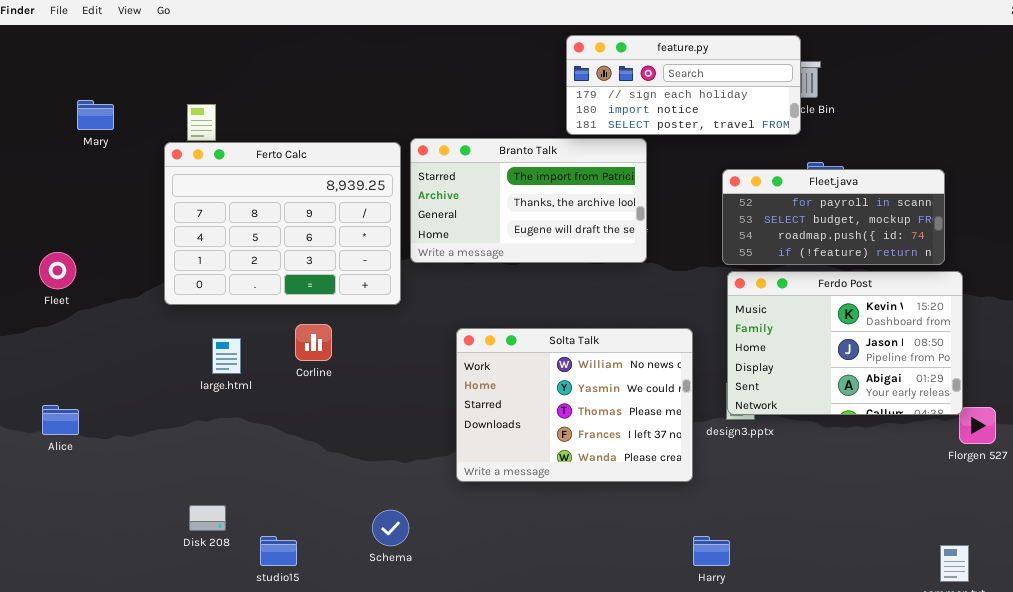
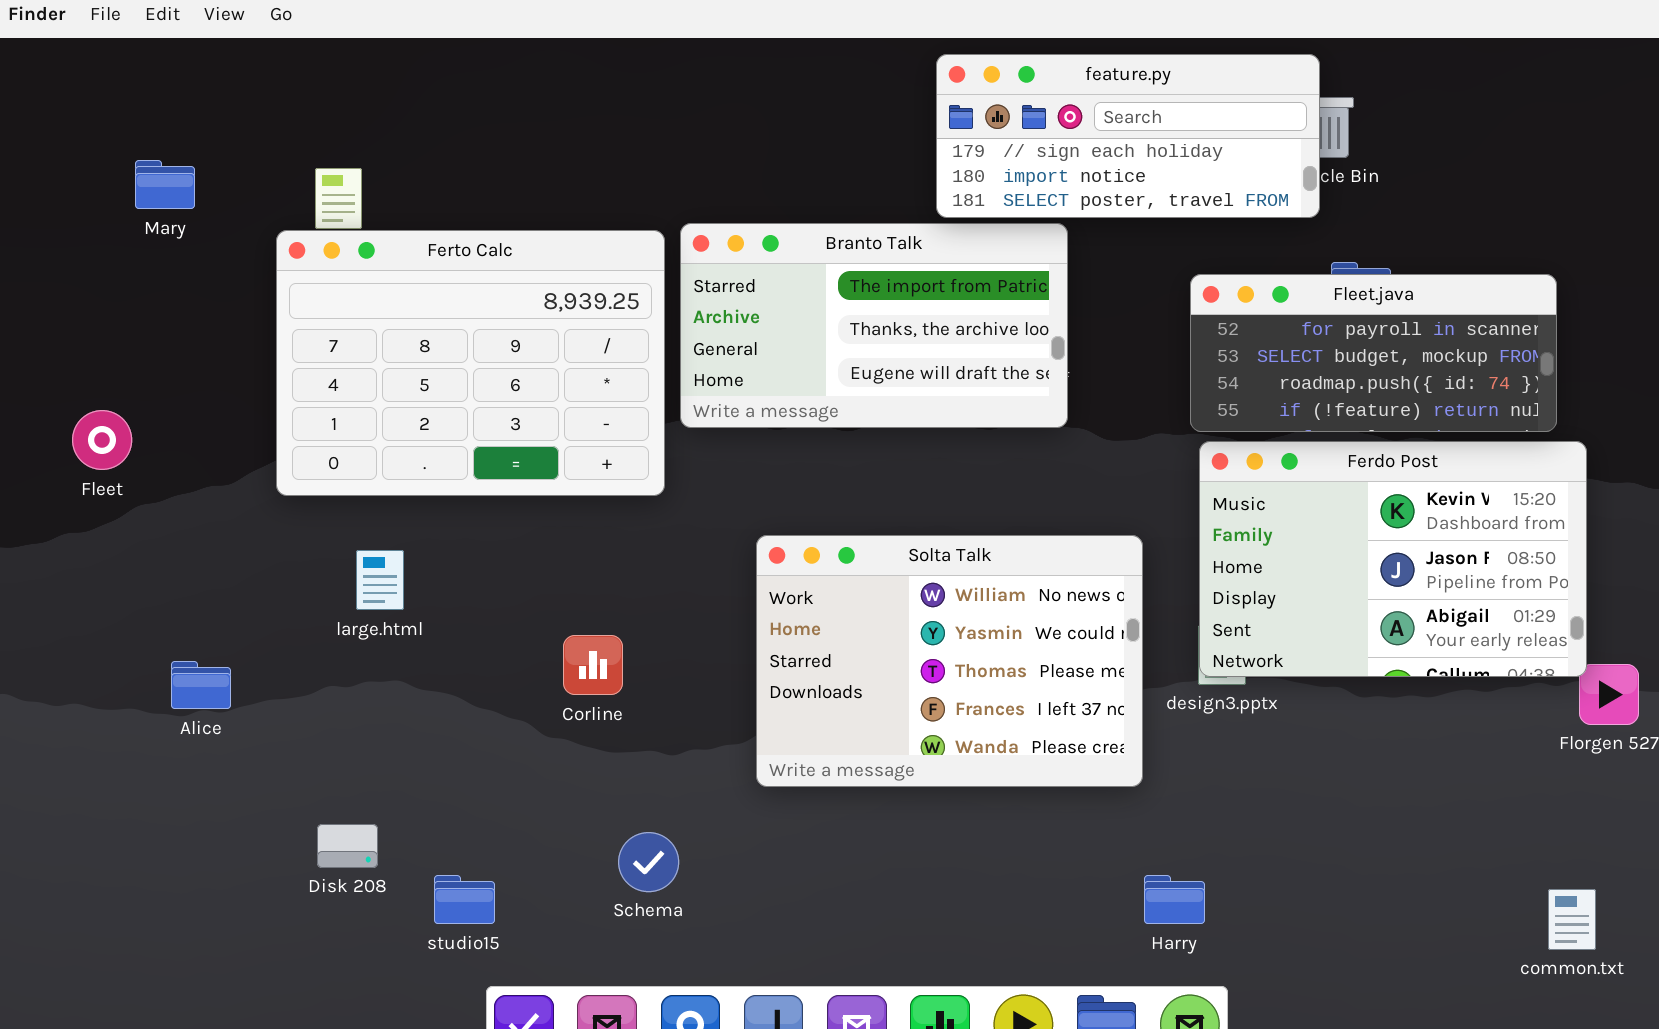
Corline: [295,324,332,361] -> [563,635,623,695], moved
Alice: [42,405,79,435] -> [171,661,231,709], moved

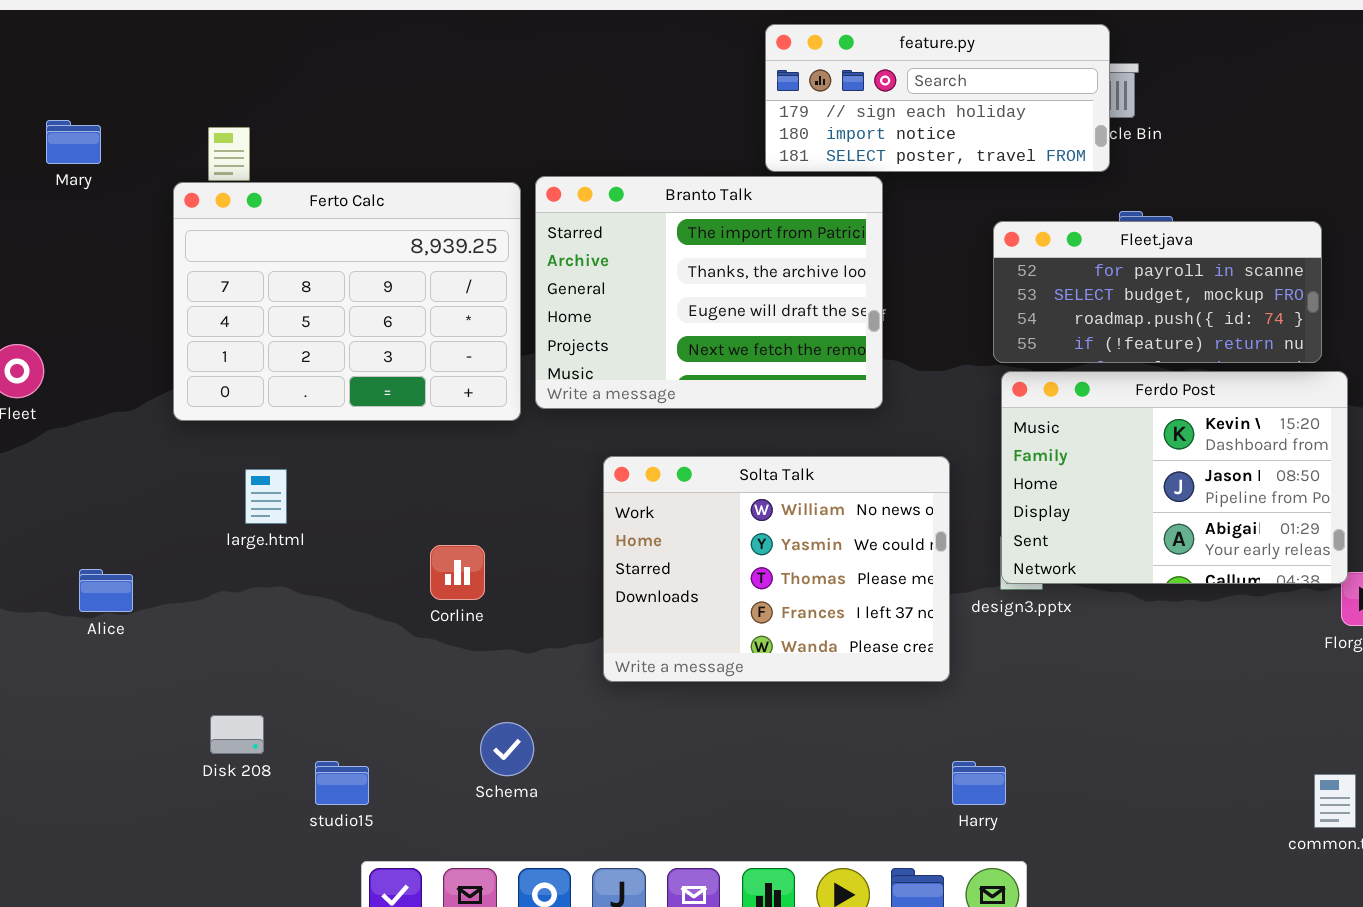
Branto Talk: [680,223,1068,428] -> [535,176,883,409], resized

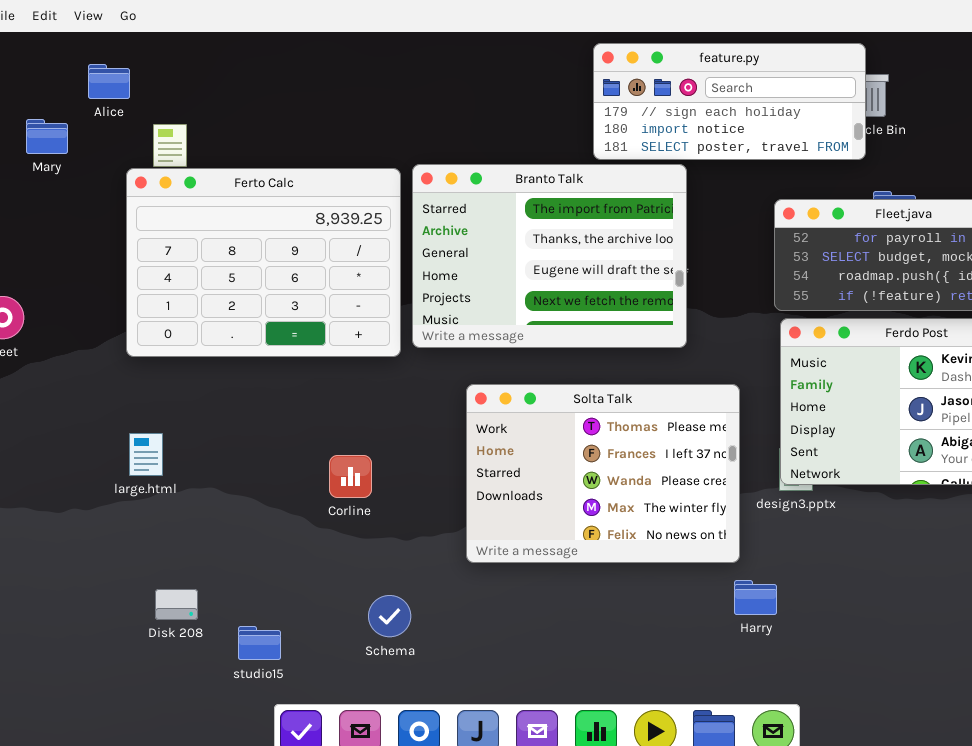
Solta Talk: [603,456,950,682] -> [466,384,740,563], scrolled down 2 rows
large.html: [245,469,287,524] -> [129,433,163,476], moved
Alice: [79,569,133,612] -> [88,64,130,99], moved
Harry: [952,761,1006,805] -> [734,580,777,615], moved

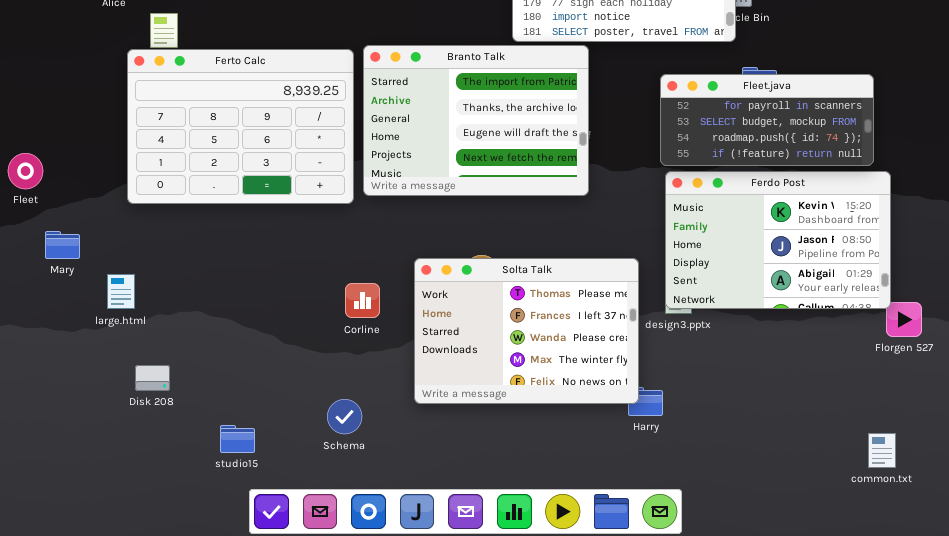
Mary: [26,119,68,154] -> [45,231,80,259], moved
Solta Talk: [466,384,740,563] -> [414,258,639,404], moved
large.html: [129,433,163,476] -> [107,274,135,309], moved
Corline: [329,455,372,498] -> [345,283,380,318], moved
Disk 208: [155,589,198,620] -> [135,365,170,391], moved

